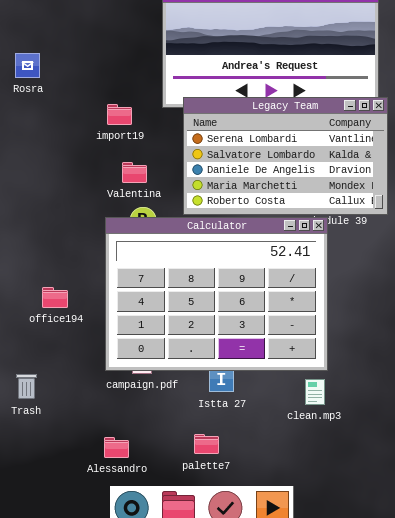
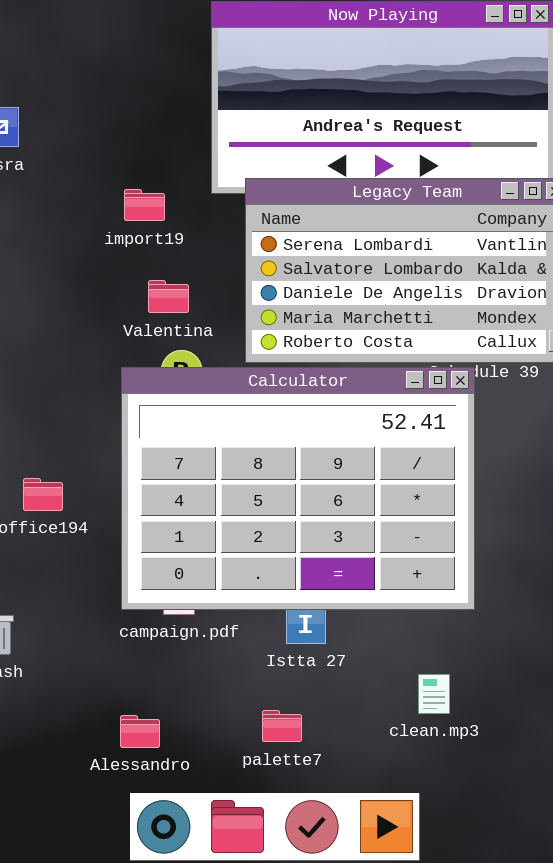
clean.mp3: [305,379,325,405] -> [418,674,450,714], moved

